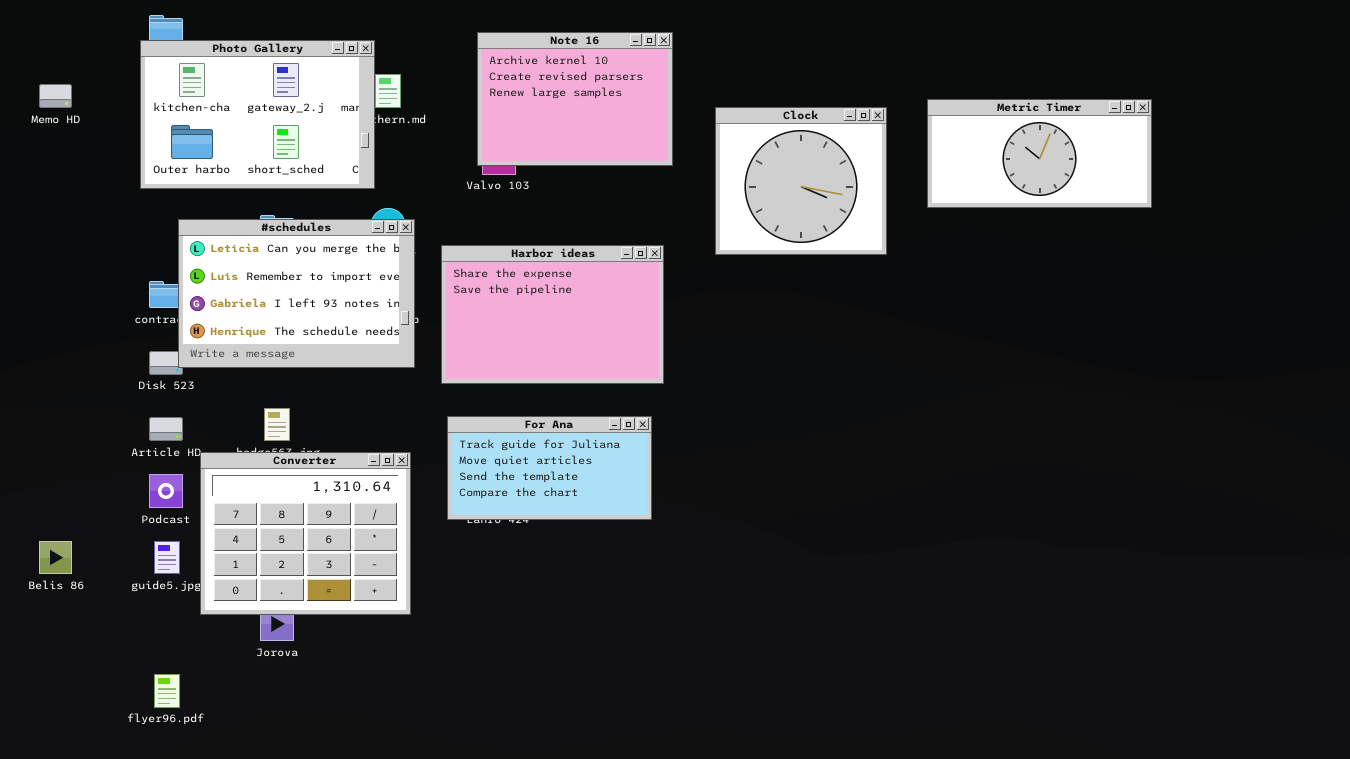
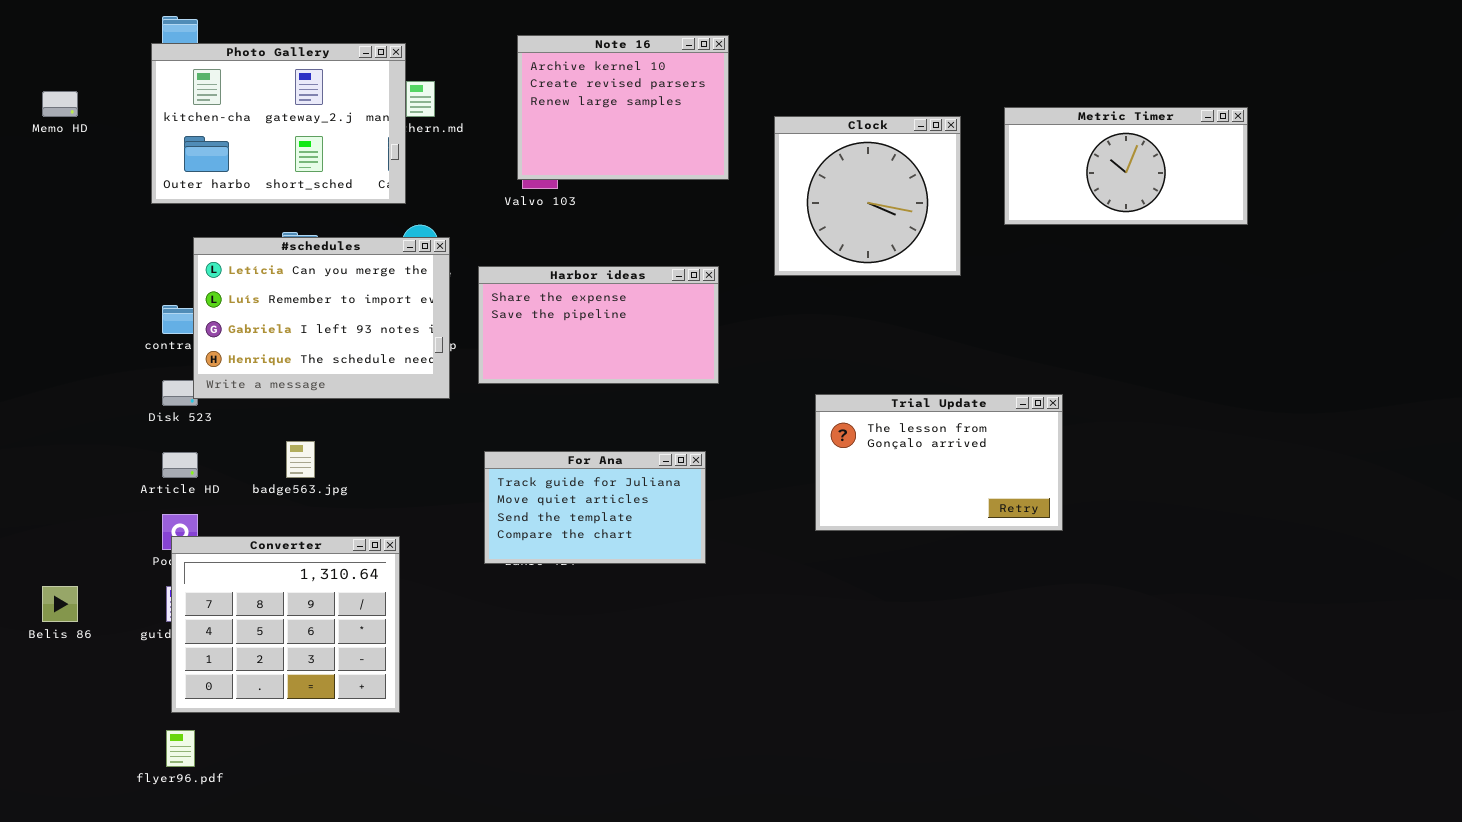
Harbor ideas: [441,245,664,384] -> [478,266,719,384], resized
Trial Update: none -> [815,394,1063,531], opened
Converter: [200,452,411,615] -> [171,536,400,713], moved

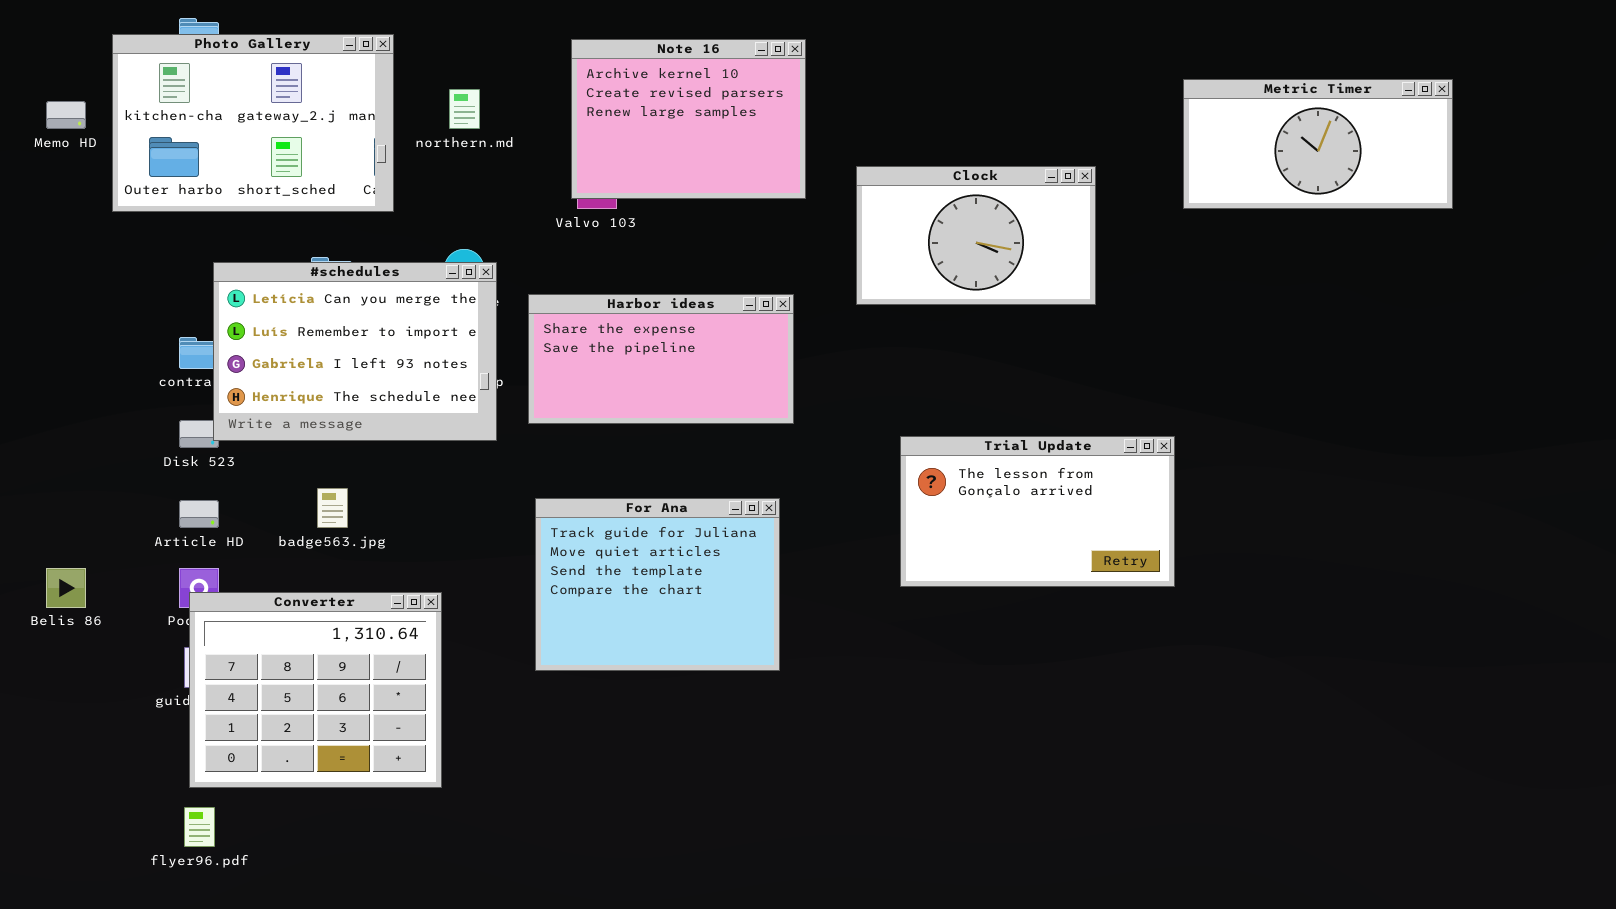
Photo Gallery: [151,43,406,204] -> [112,34,394,212], moved
Metric Timer: [1004,107,1248,225] -> [1183,79,1453,209], moved
Clock: [774,116,961,276] -> [856,166,1096,305], resized
For Ana: [484,451,706,564] -> [535,498,780,671], resized
Belis 86: [42,586,78,622] -> [46,568,86,608], moved

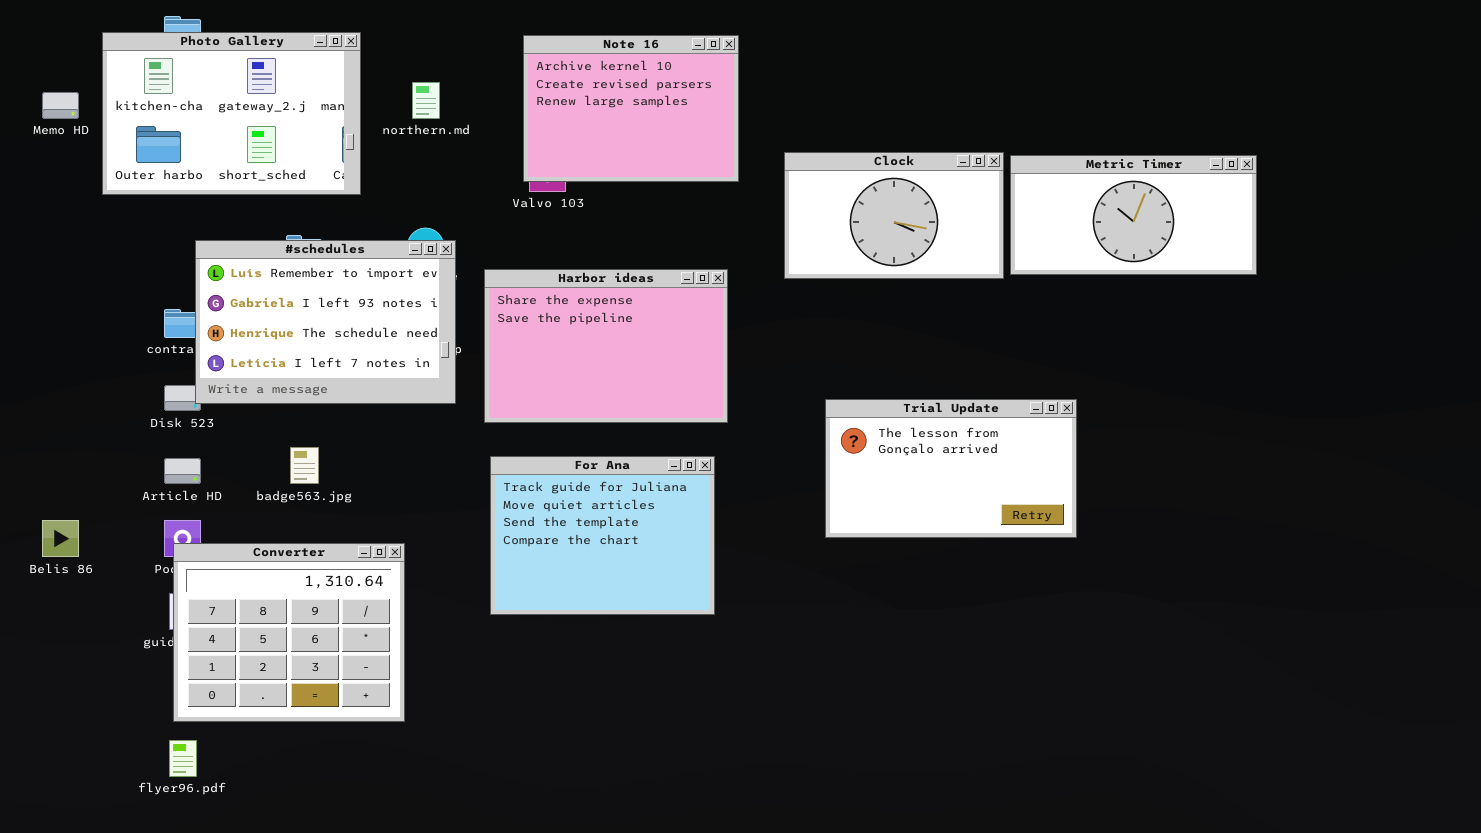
Metric Timer: [1183,79,1453,209] -> [1010,155,1257,275], moved
#schedules: [213,262,497,441] -> [195,240,456,404], scrolled down 1 row
Harbor ideas: [528,294,794,424] -> [484,269,728,423], resized

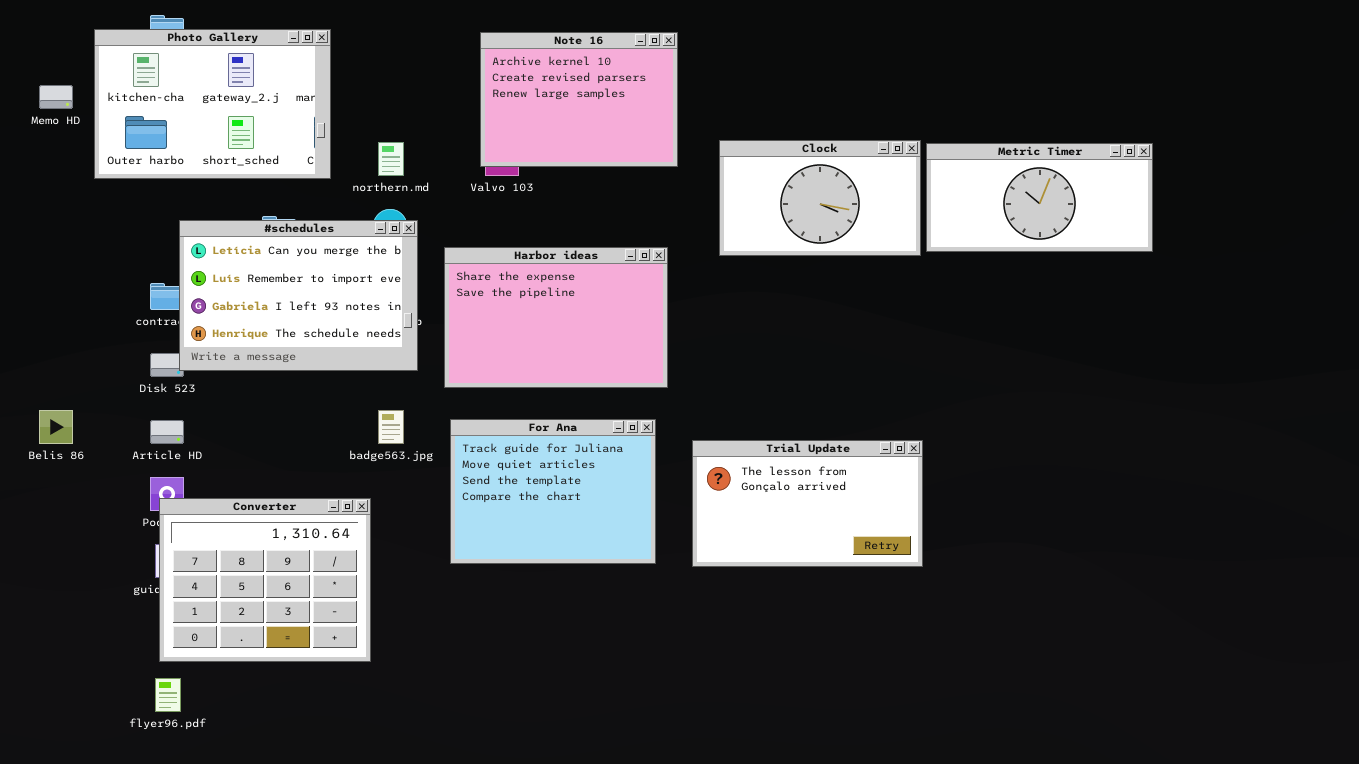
northern.md: [412,82,440,119] -> [378,142,404,176], moved
#schedules: [195,240,456,404] -> [179,220,418,371], scrolled up 1 row
Trial Update: [825,399,1077,538] -> [692,440,923,567], moved
badge563.jpg: [290,447,319,484] -> [378,410,404,444], moved
Belis 86: [42,520,79,557] -> [39,410,73,444], moved

